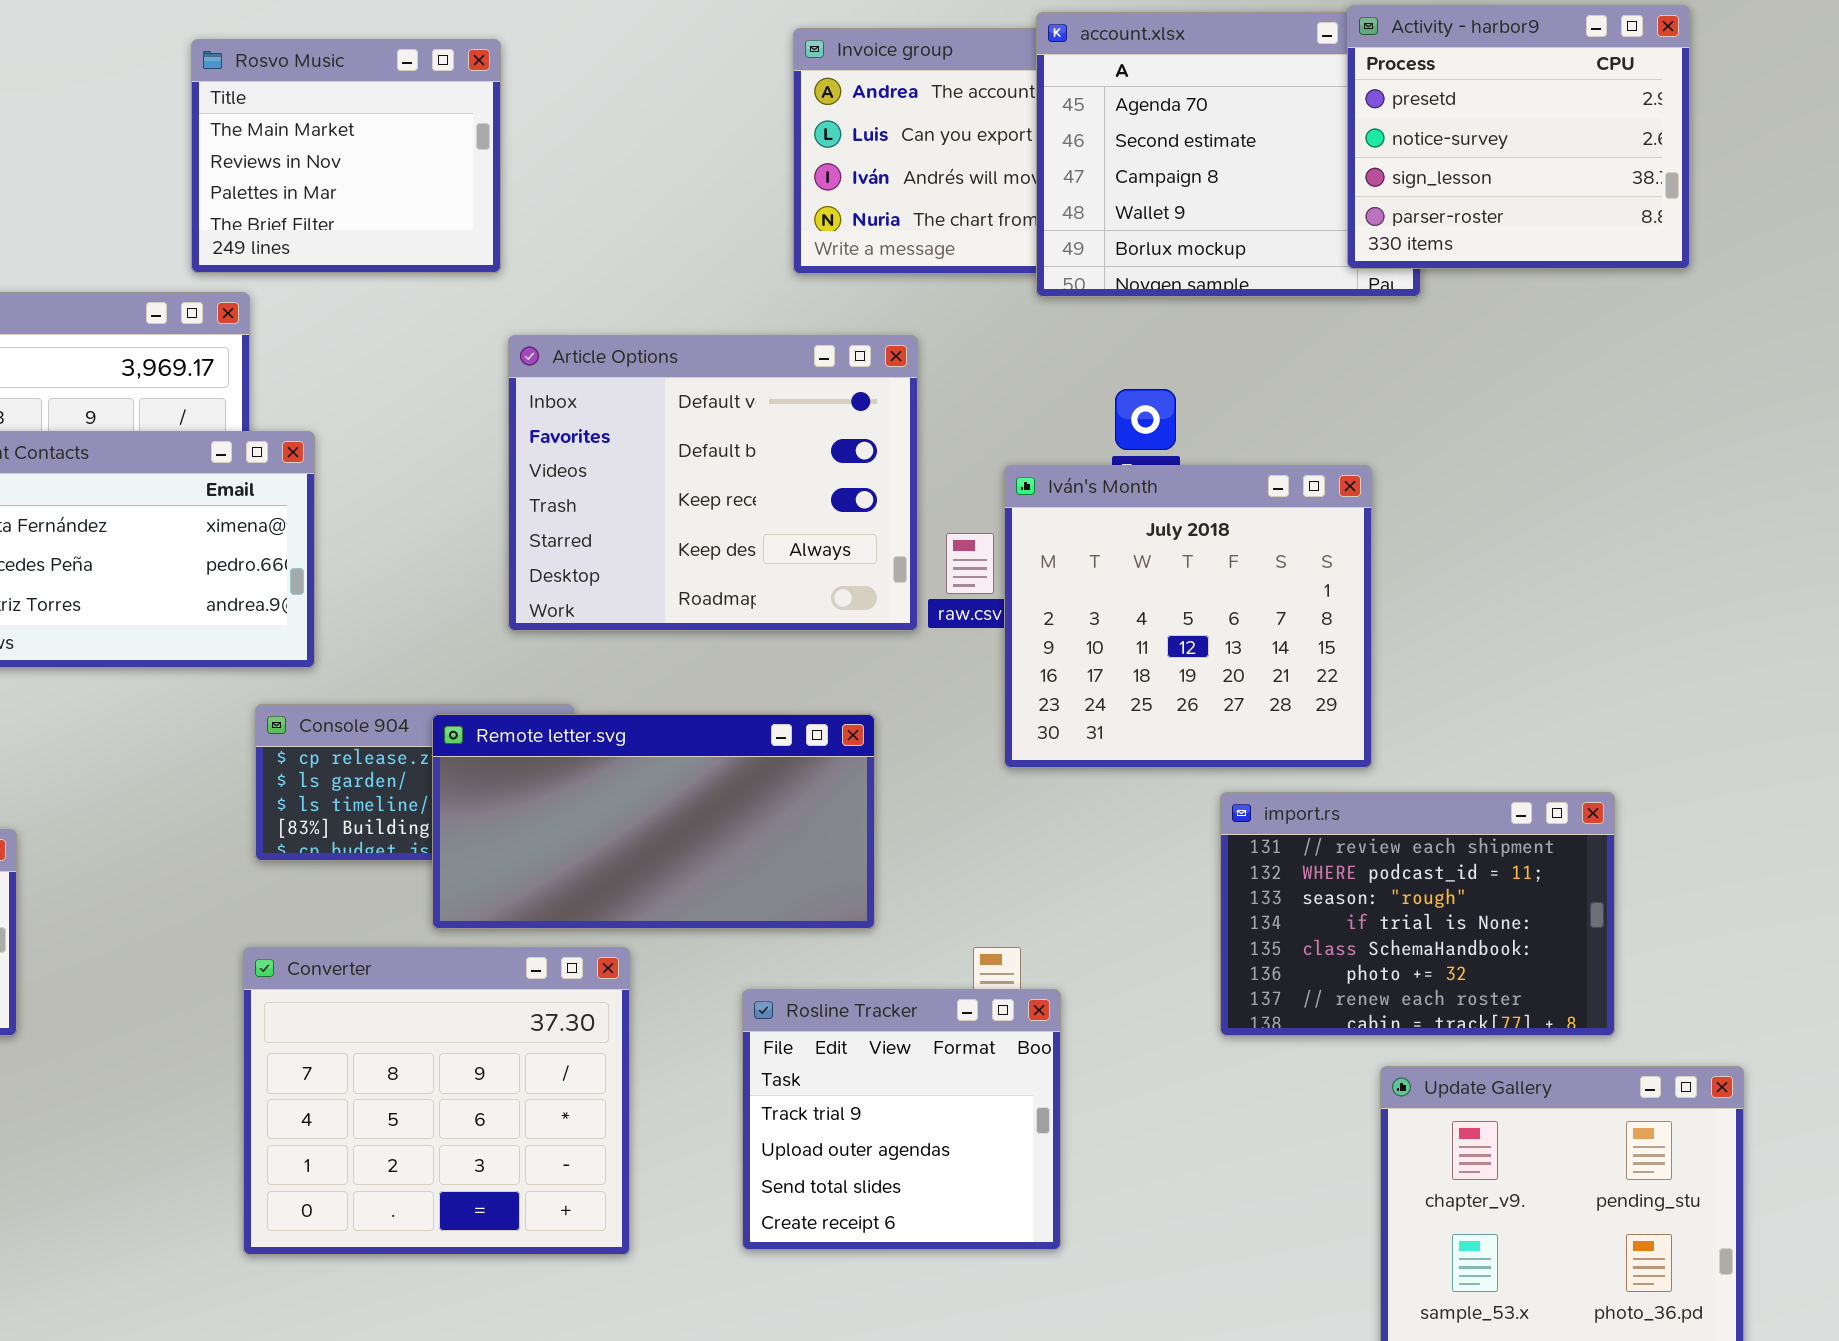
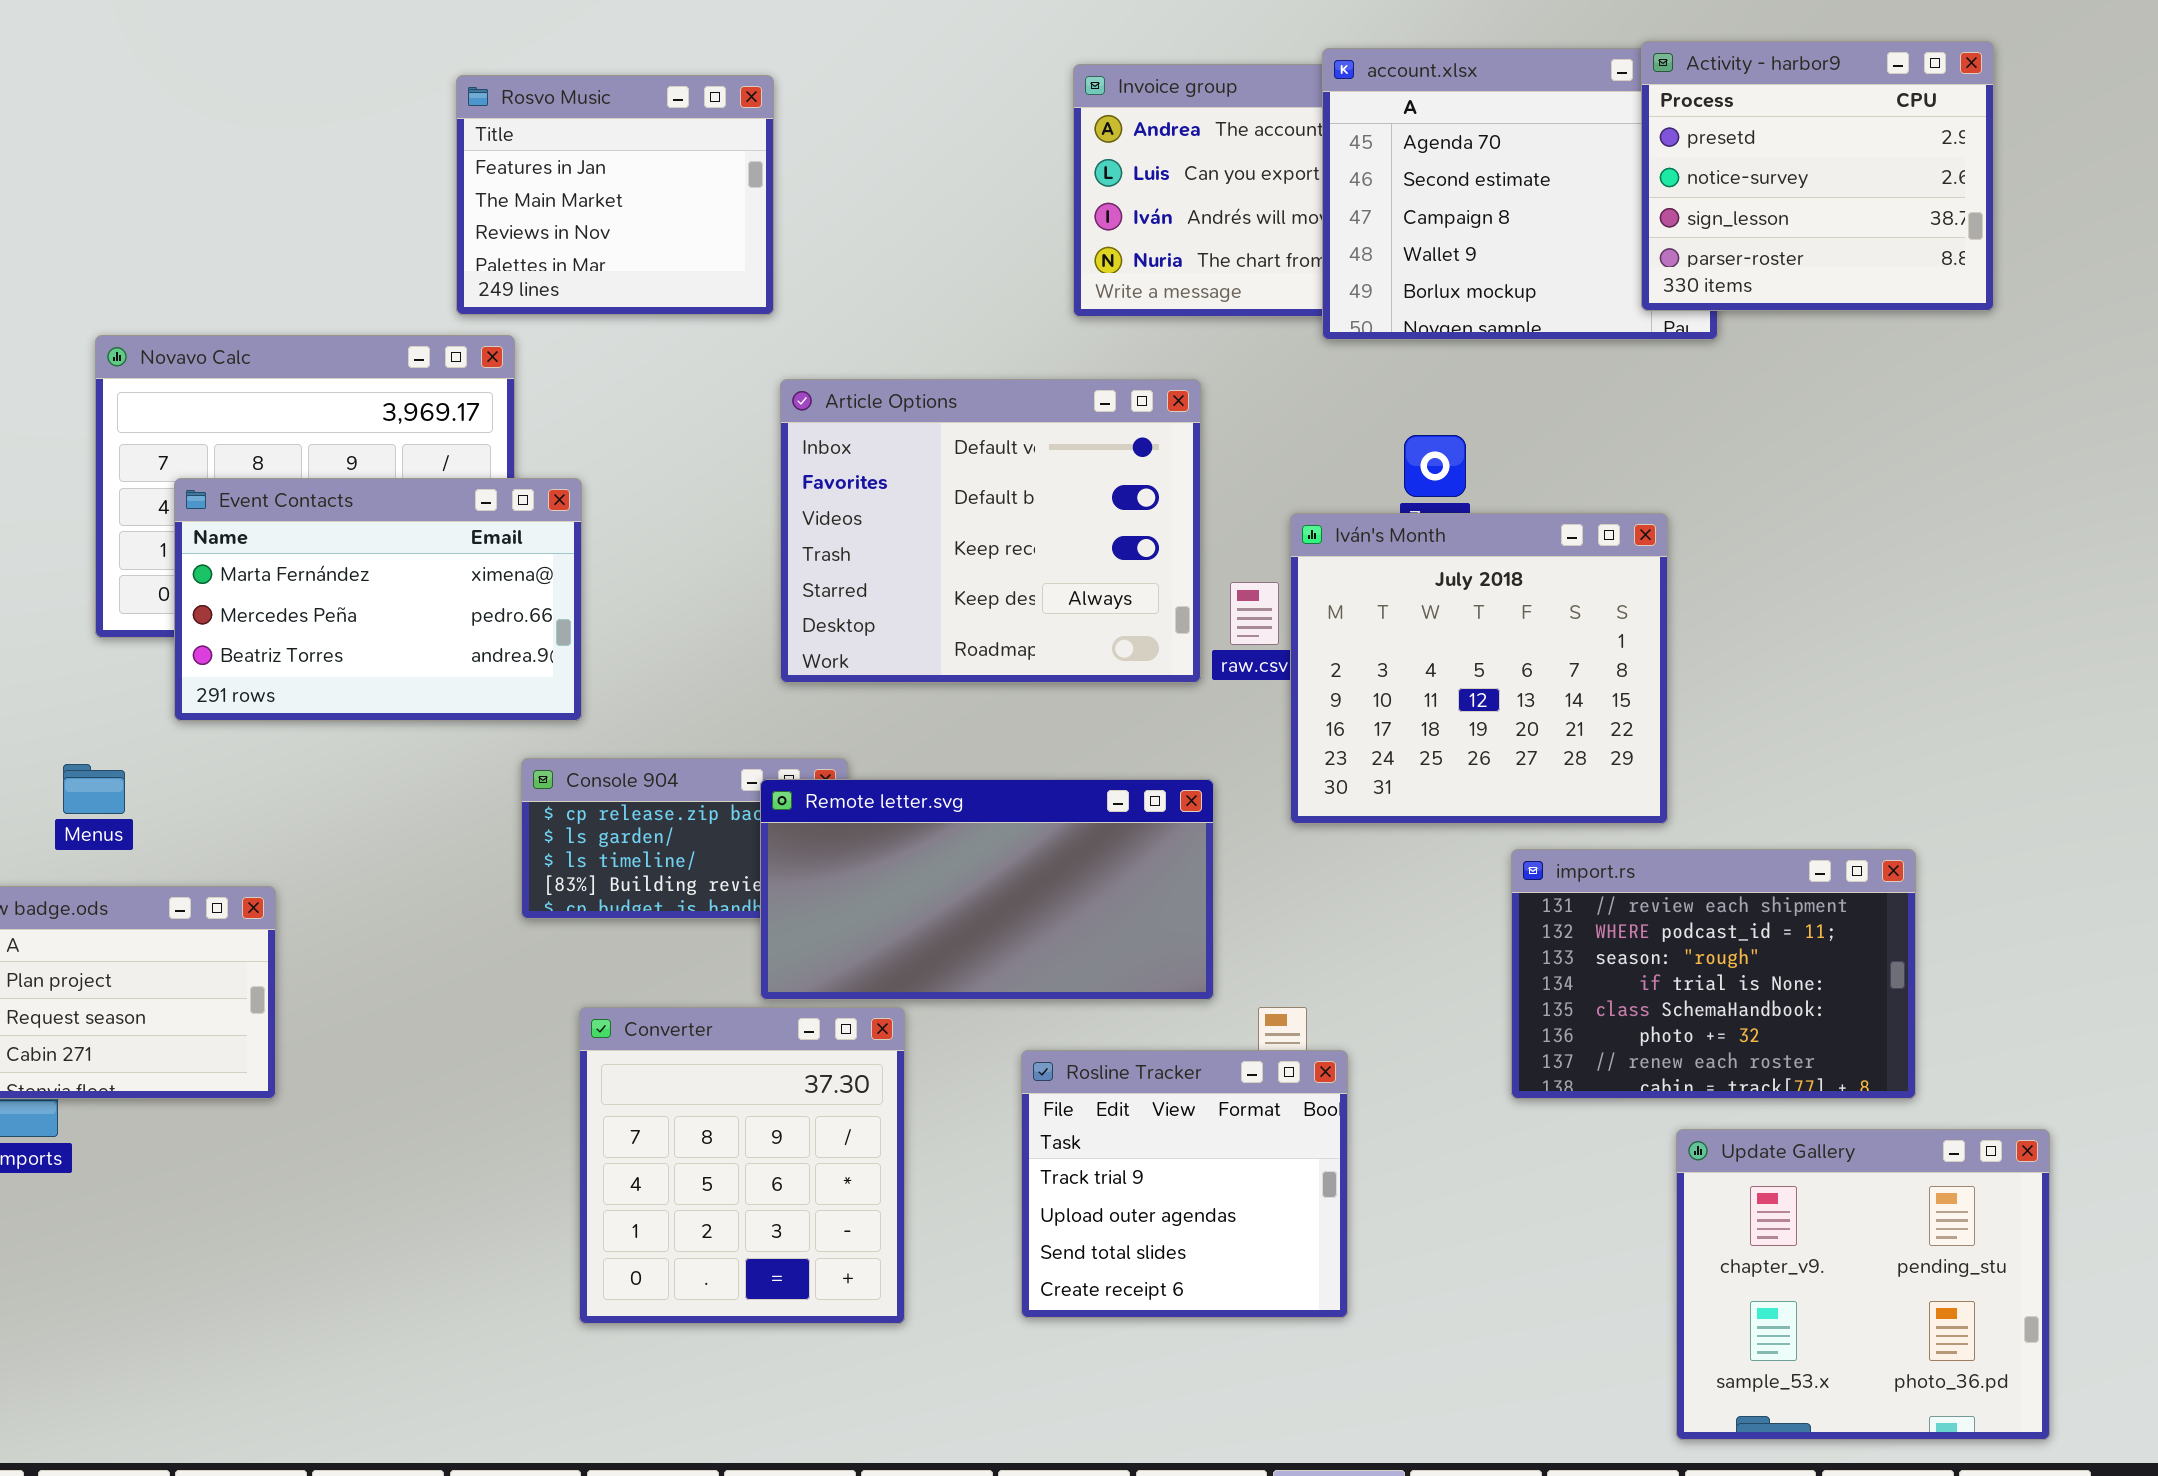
Rosvo Music: [191,39,501,273] -> [456,75,774,315], scrolled up 1 row
Remote letter.svg: [432,714,875,929] -> [760,779,1214,1000], moved
Converter: [243,947,630,1255] -> [579,1007,905,1324], resized

